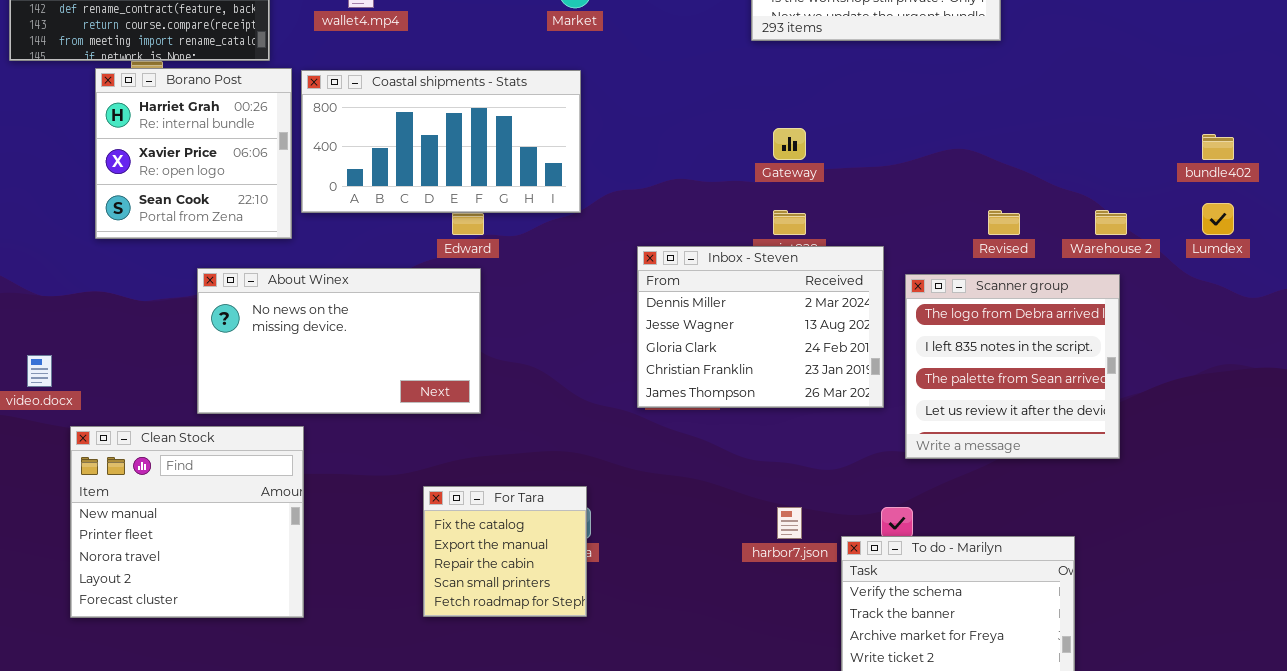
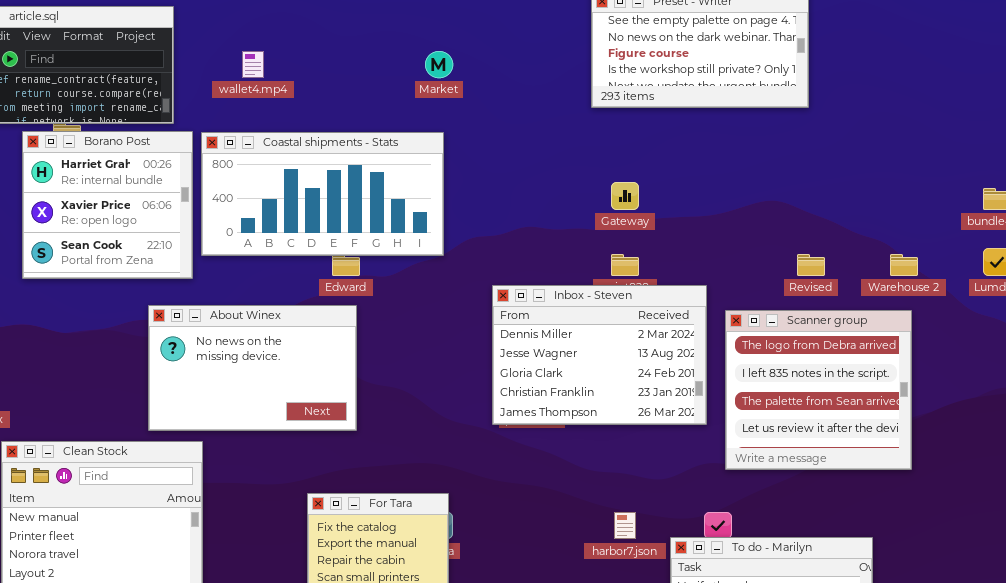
About Winex: [197,268,481,414] -> [148,305,357,431], resized

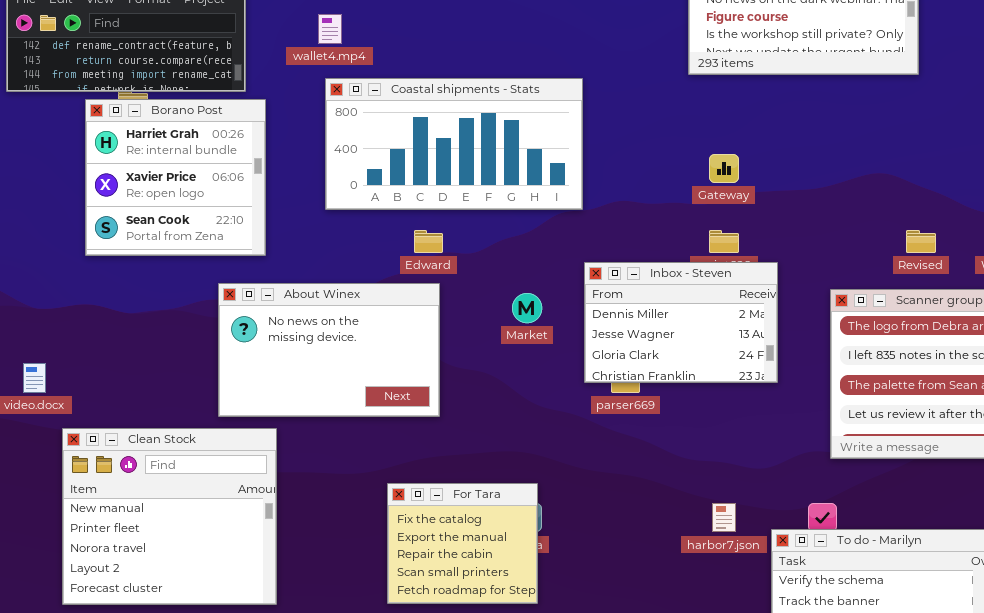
Market: [425,51,453,78] -> [512,293,542,323], moved
Coastal shipments - Stats: [201,132,444,256] -> [325,78,583,210], moved
Inbox - Steven: [492,285,707,425] -> [584,262,778,383], resized

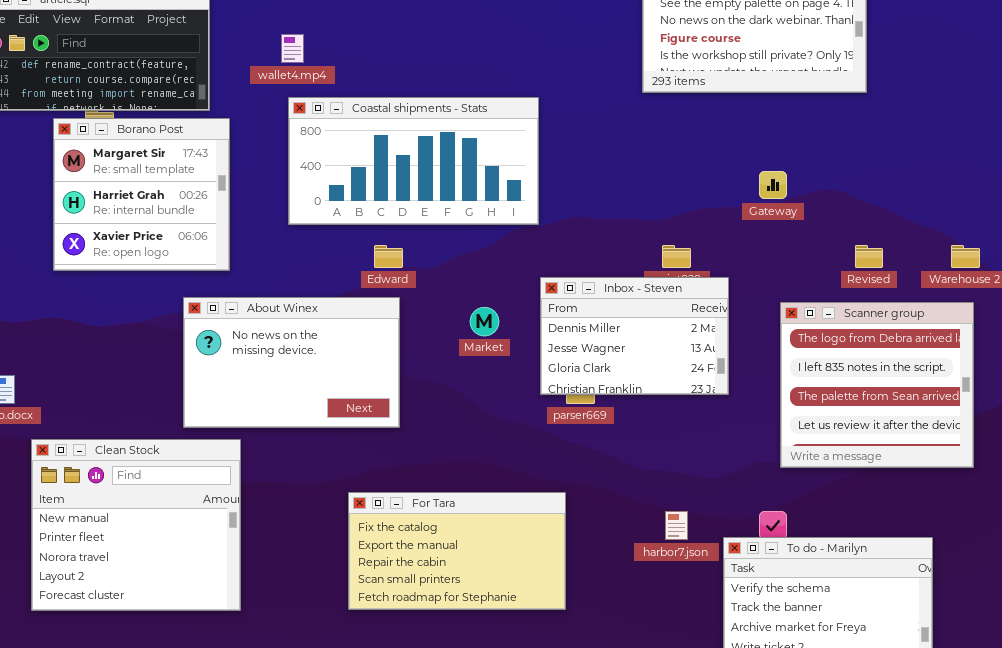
Borano Post: [85,99,266,256] -> [53,118,230,271], scrolled up 1 row
Gateway: [709,154,739,183] -> [759,171,787,199], moved
For Tara: [387,483,538,604] -> [348,492,566,610], resized

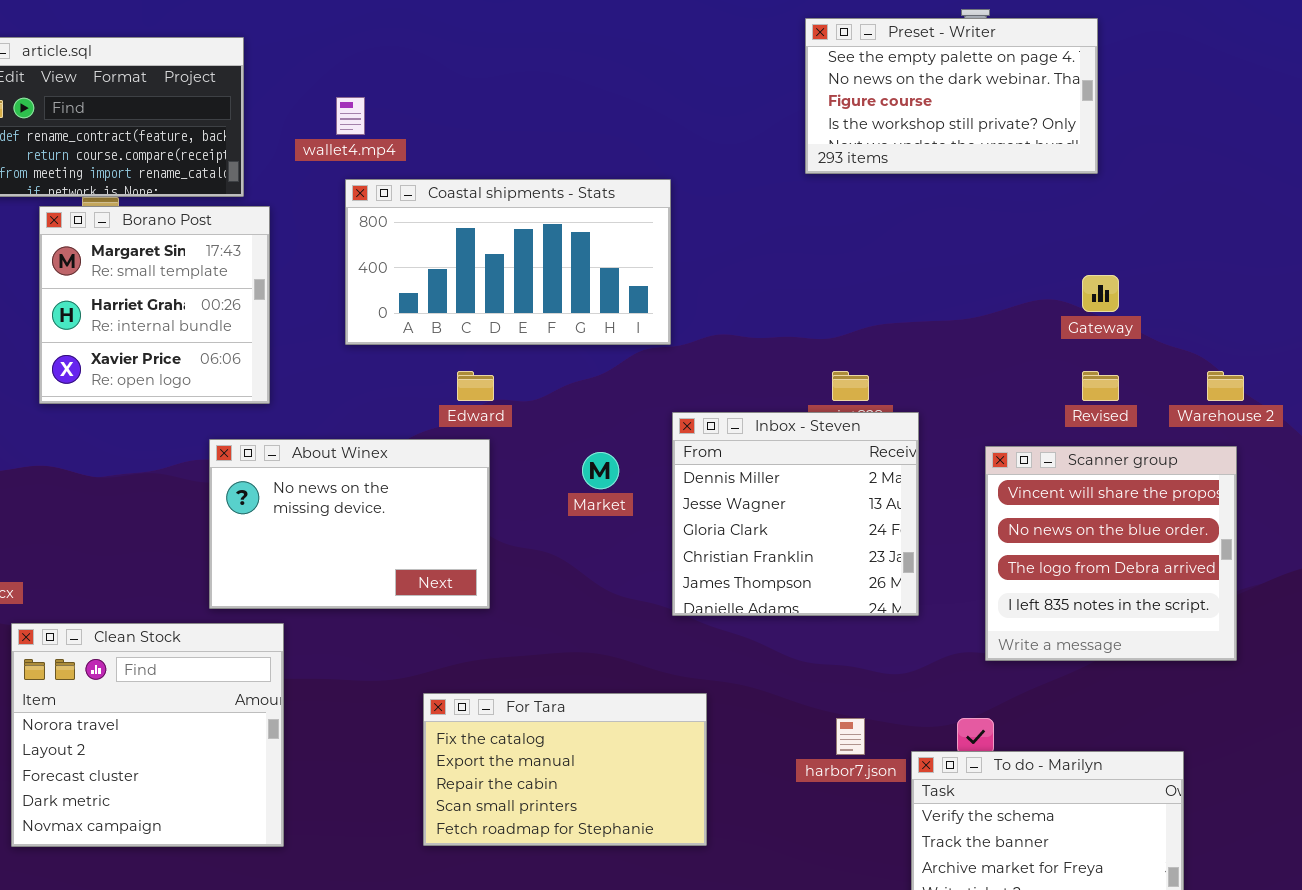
Gateway: [759,171,787,199] -> [1082,275,1119,312], moved
Inbox - Steven: [540,277,729,395] -> [672,412,919,616], resized
Scanner group: [780,302,974,468] -> [985,446,1237,661], scrolled up 2 rows
Clean Stock: [31,439,241,611] -> [11,623,284,847], scrolled down 2 rows

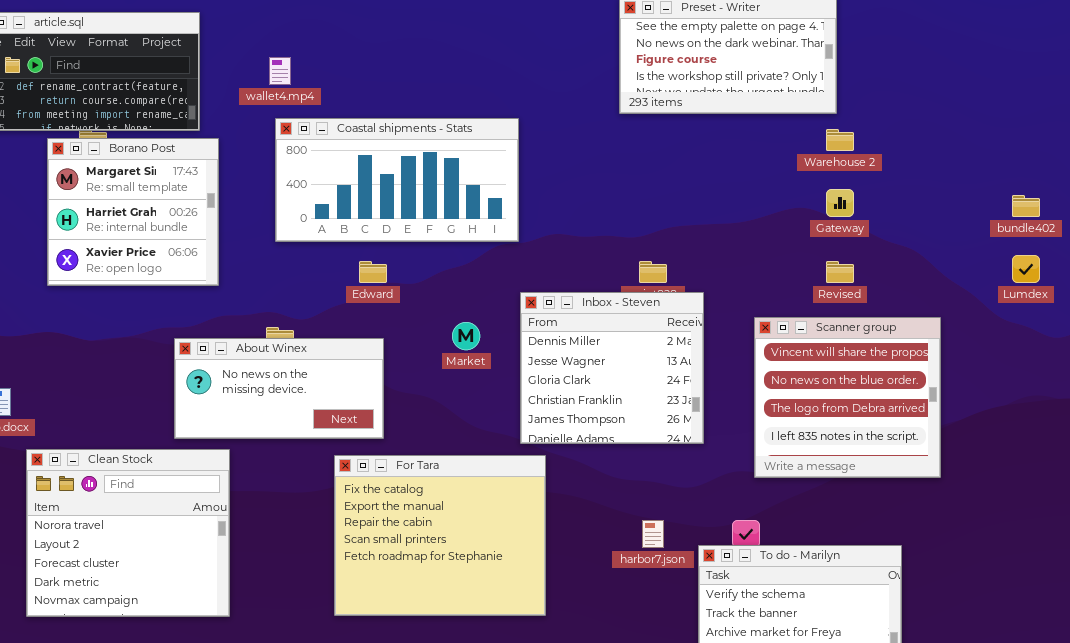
Warehouse 2: [1207,371,1244,401] -> [826,129,854,151], moved
About Winex: [209,439,490,609] -> [174,338,384,439], resized
For Tara: [423,693,707,846] -> [334,455,546,616], resized

